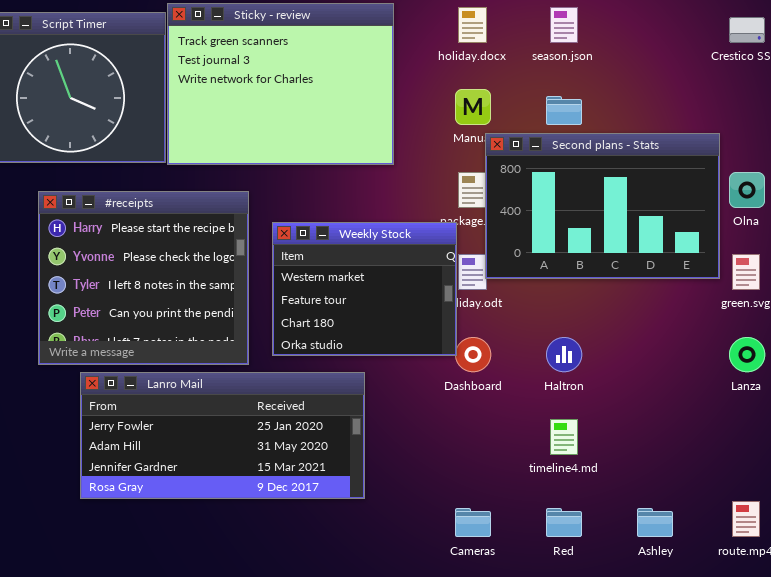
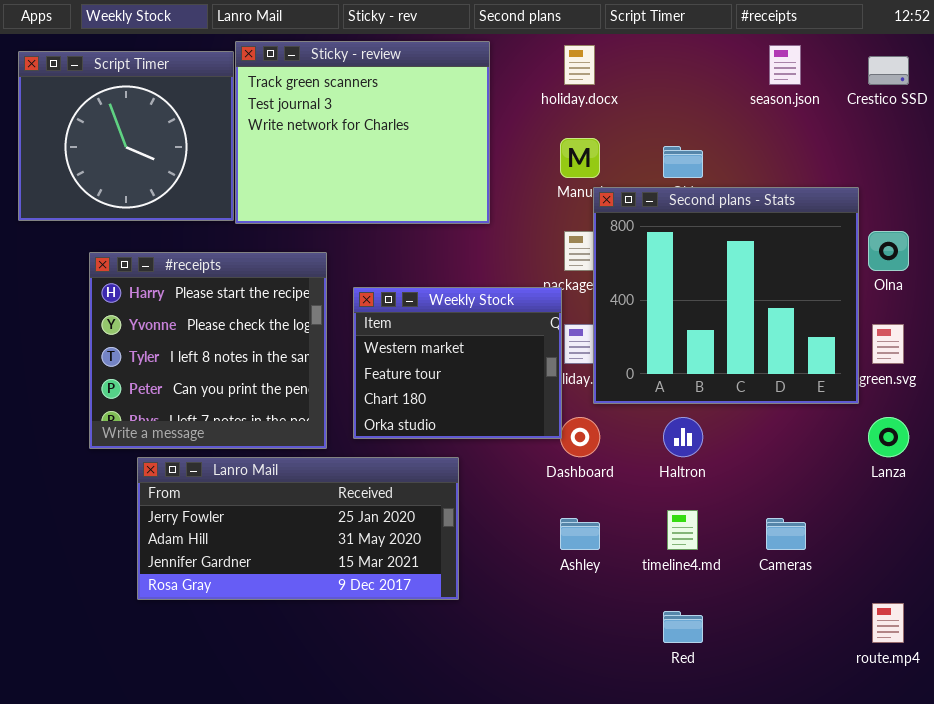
season.json: [550,7,578,43] -> [769,45,801,85], moved
Second plans - Stats: [485,133,720,279] -> [593,187,859,404], resized
Cameras: [455,508,491,537] -> [766,518,806,550], moved
Ashley: [637,508,673,537] -> [560,518,600,550], moved

